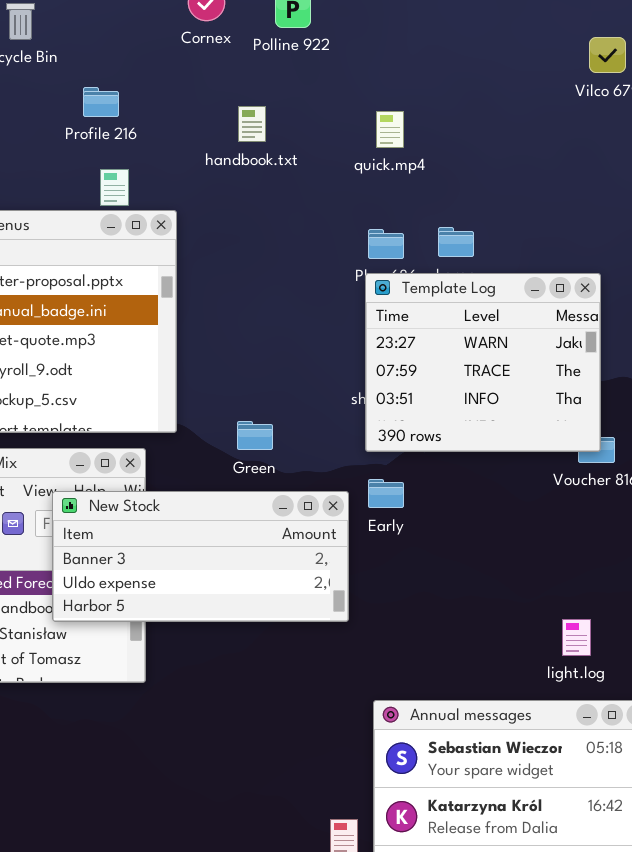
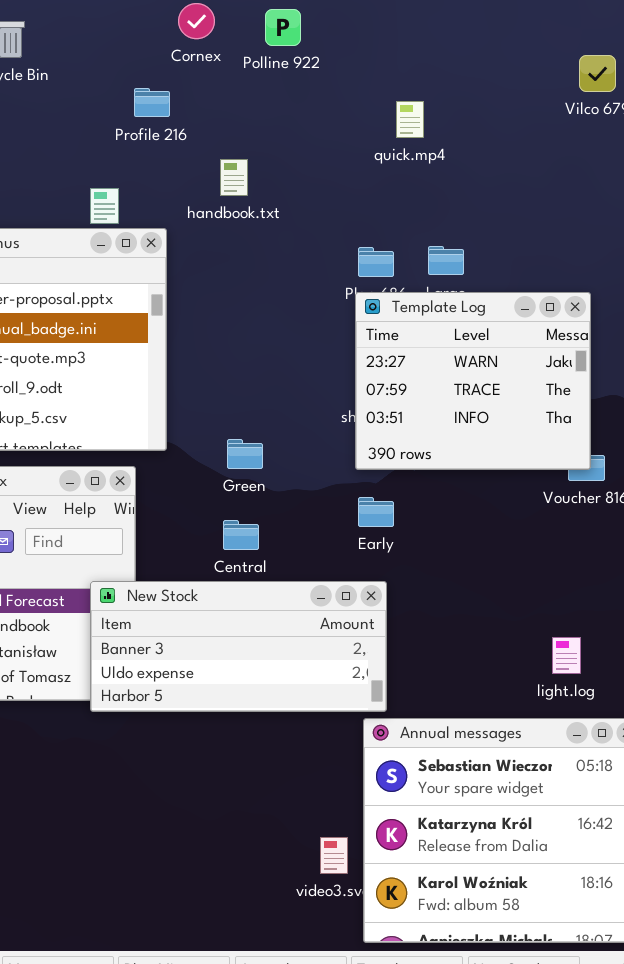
Profile 216: [83,87,119,117] -> [134,88,170,117], moved
handbook.txt: [238,106,266,142] -> [220,159,248,196], moved
quick.mp4: [376,111,404,148] -> [396,101,424,138], moved
New Stock: [52,491,349,622] -> [90,581,387,712], moved

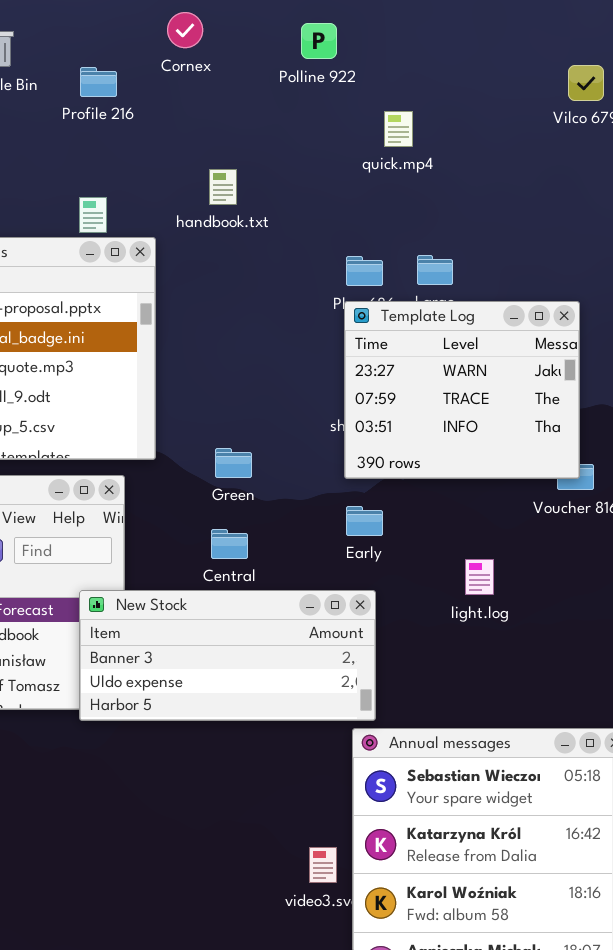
Polline 922: [265,9,301,46] -> [301,23,337,59], moved
Profile 216: [134,88,170,117] -> [80,67,117,97], moved
light.log: [552,637,581,674] -> [465,559,494,595], moved

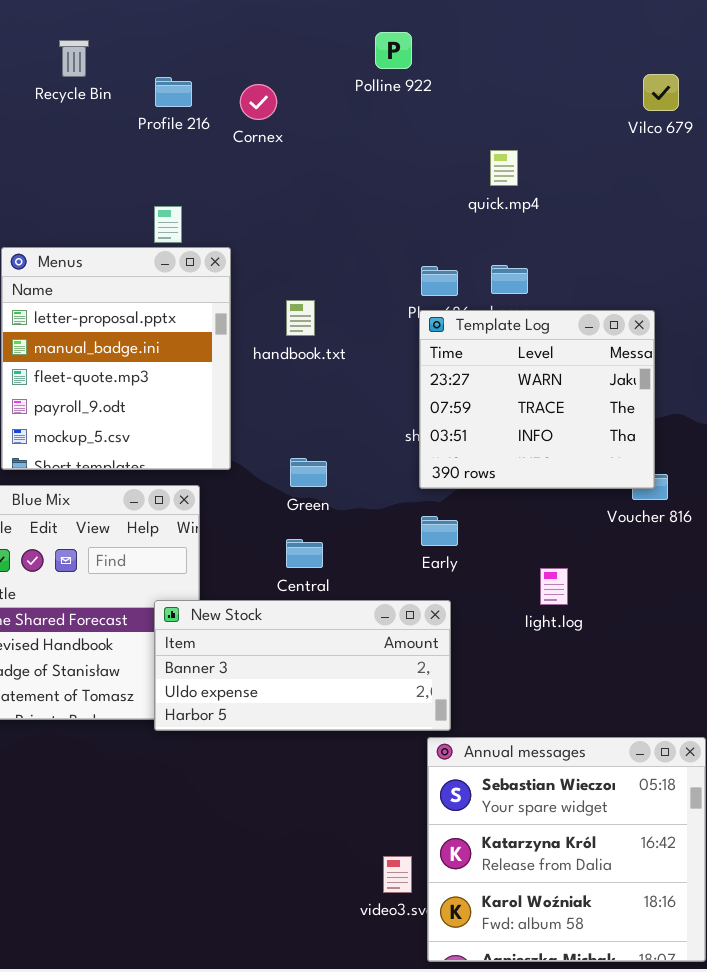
Cornex: [167,12,203,48] -> [240,84,277,120], moved
quick.mp4: [384,111,413,147] -> [490,150,518,186], moved
handbook.txt: [209,169,237,205] -> [286,300,315,336], moved

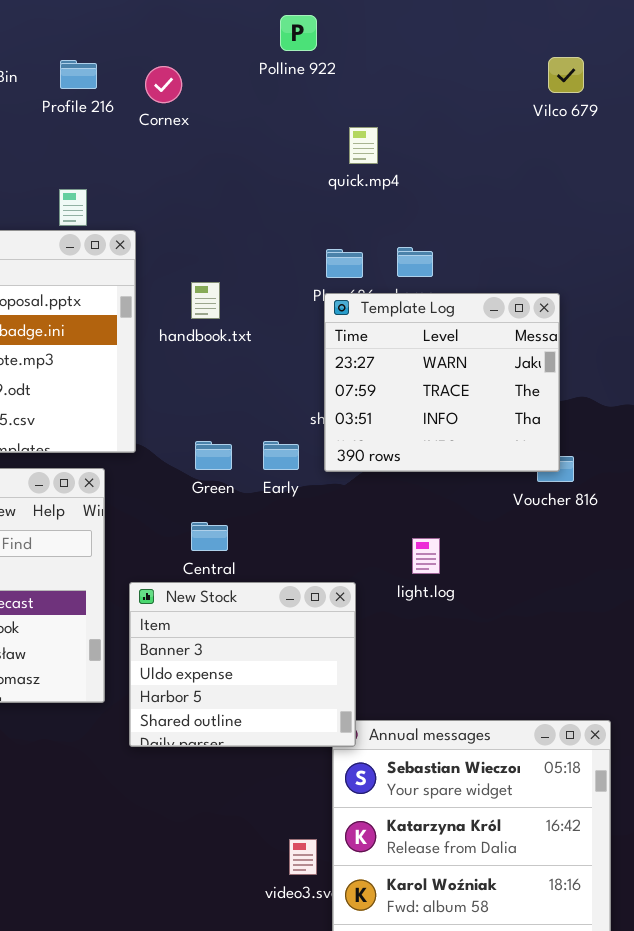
quick.mp4: [490,150,518,186] -> [349,127,378,164], moved
Early: [421,516,458,546] -> [263,441,299,470], moved
light.log: [540,568,568,605] -> [412,538,440,574], moved
New Stock: [154,600,451,731] -> [129,582,356,747], resized

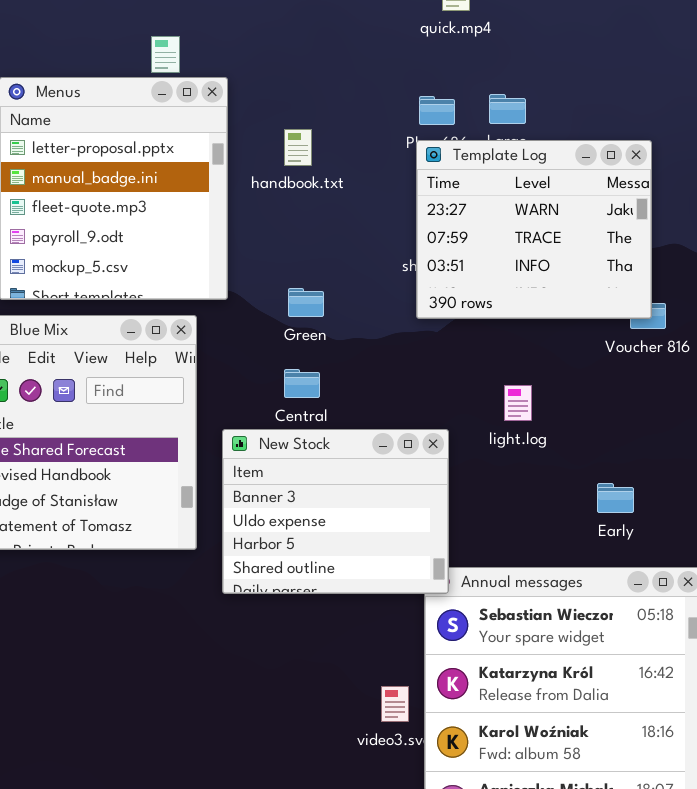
Early: [263,441,299,470] -> [597,483,634,513], moved

